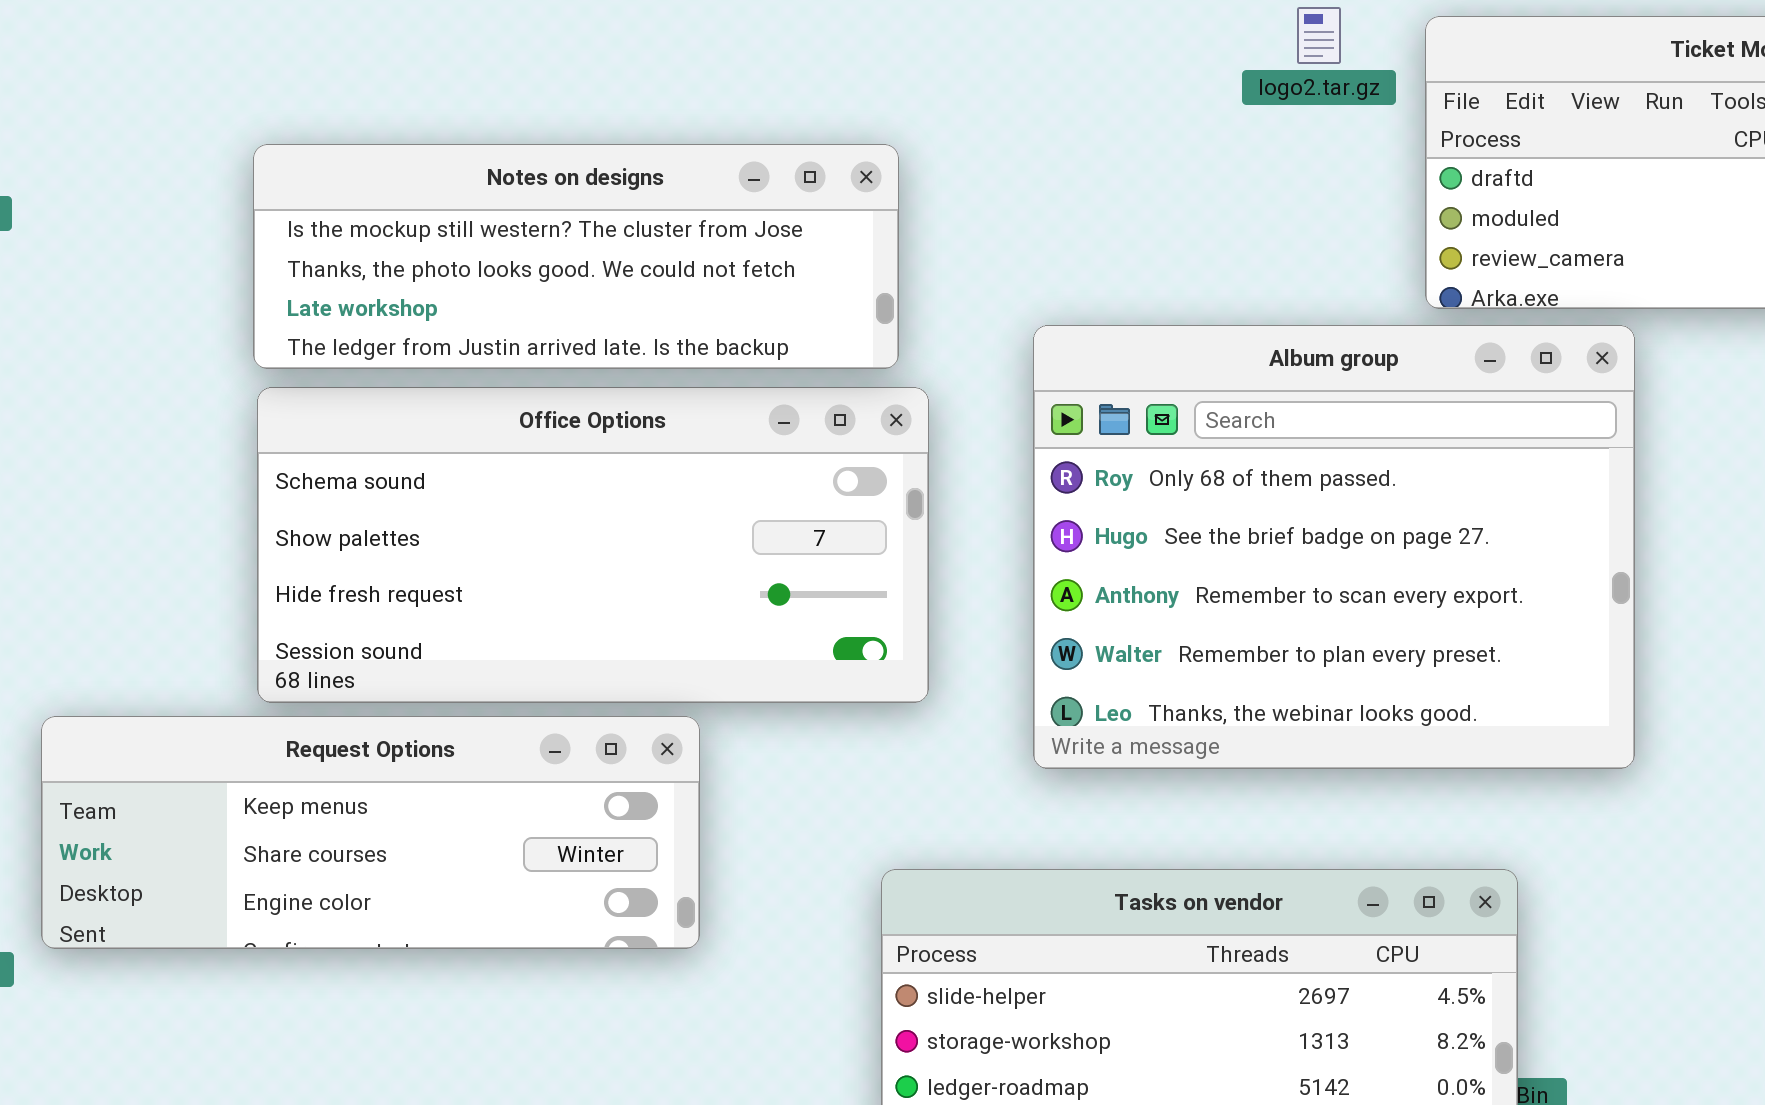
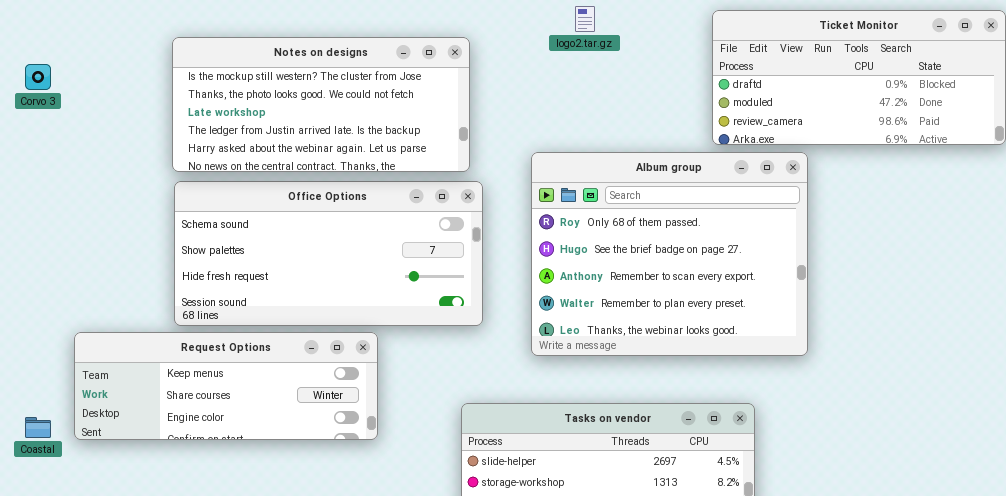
logo2.tar.gz: [1297,7,1341,64] -> [575,6,595,32], moved
Notes on designs: [253,144,899,369] -> [172,37,470,172], resized

